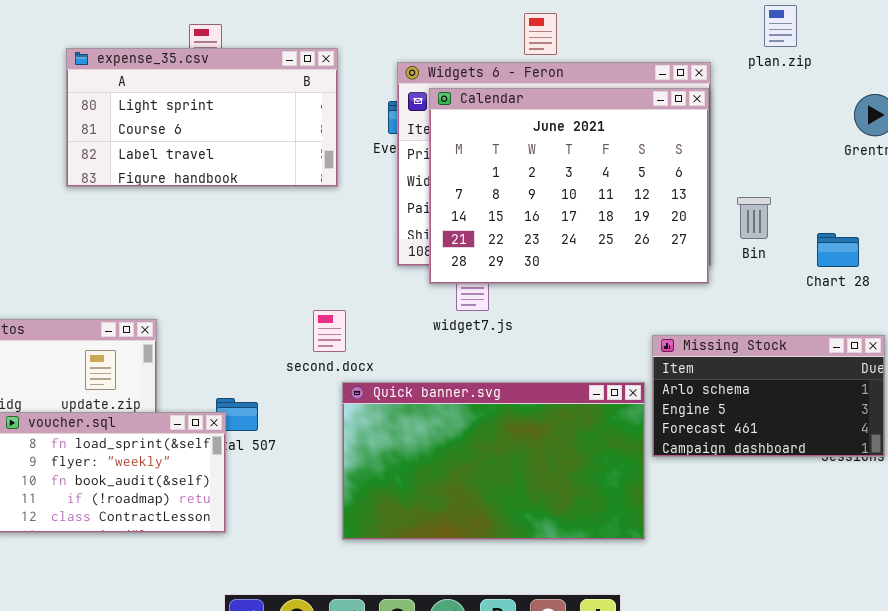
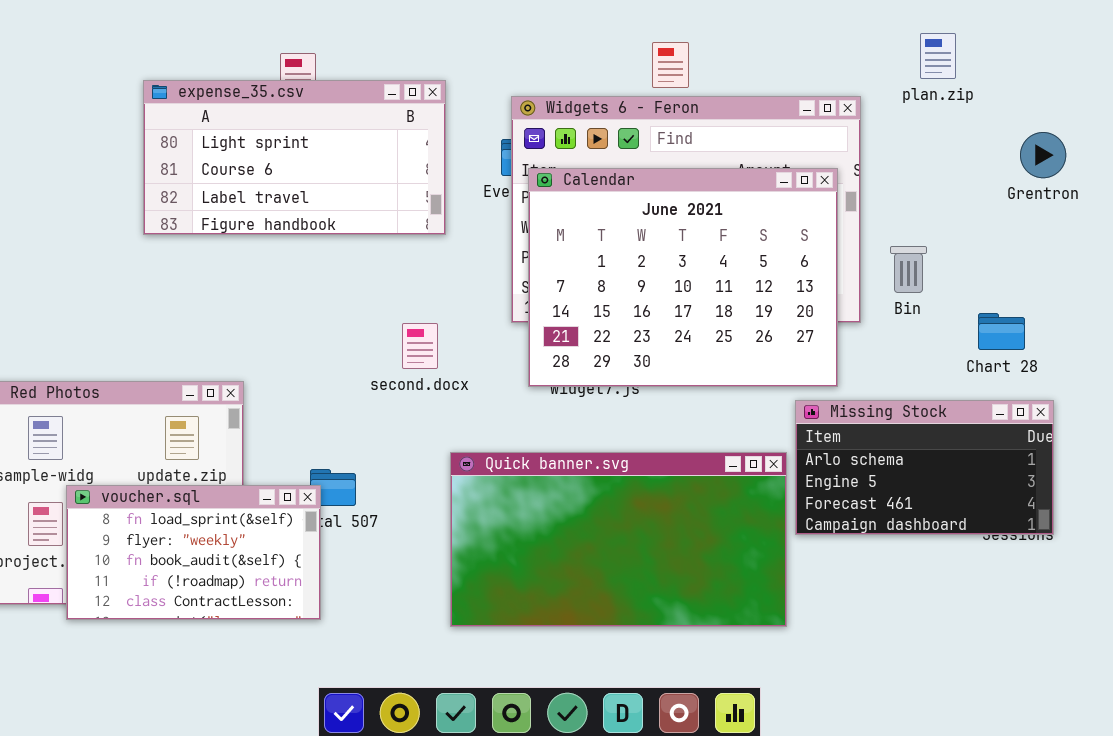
Calendar: [429,88,709,284] -> [528,168,838,387], moved
Chart 28: [817,233,859,267] -> [978,313,1025,350], moved
second.docx: [313,310,346,352] -> [402,323,438,369], moved

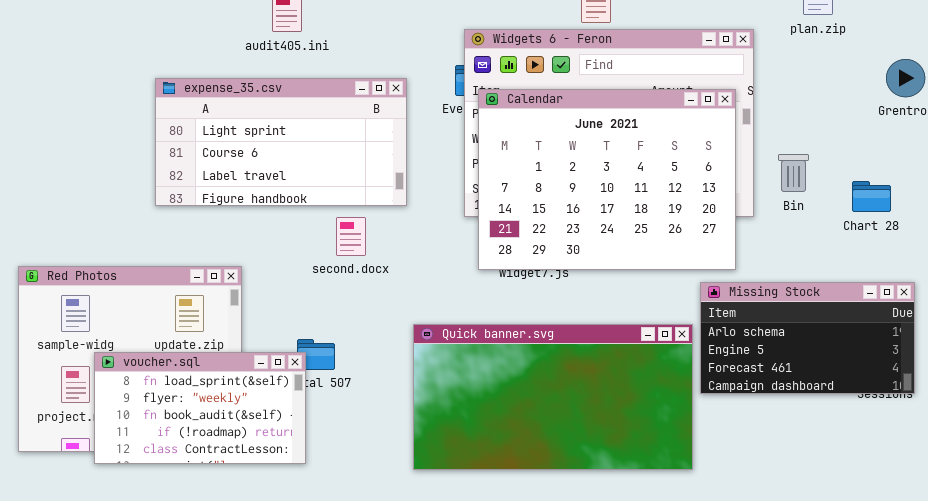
expense_35.csv: [143,80,446,235] -> [155,78,407,206], moved
Chart 28: [978,313,1025,350] -> [852,181,891,212], moved
second.docx: [402,323,438,369] -> [336,217,366,256], moved

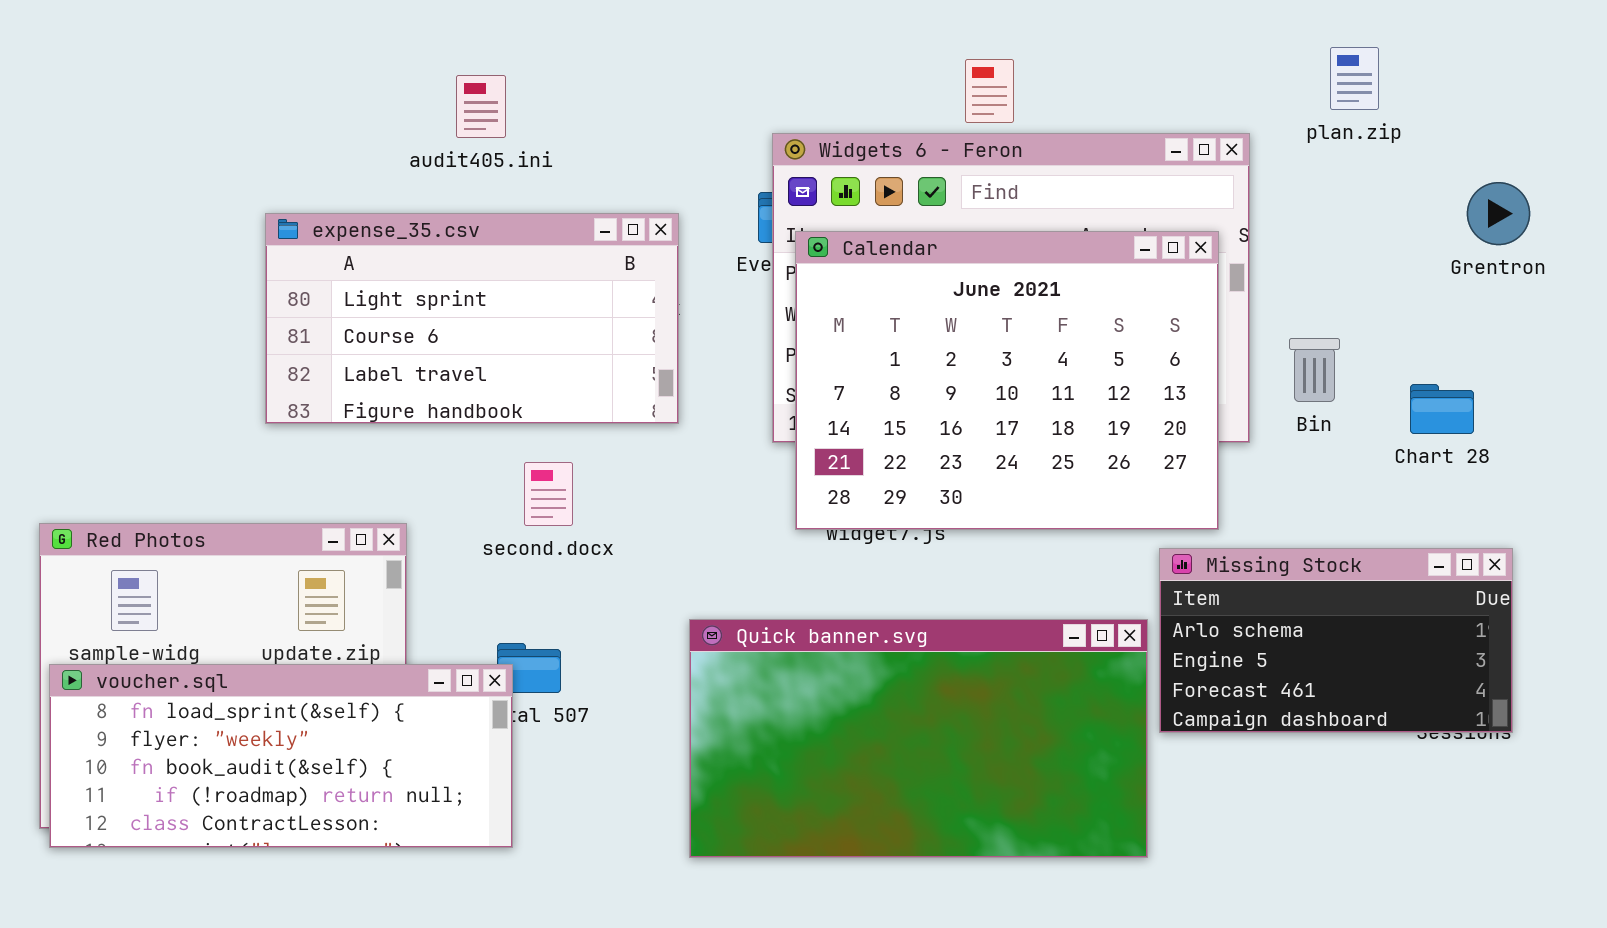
second.docx: [336,217,366,256] -> [524,462,573,526], moved
voucher.sql: [94,352,306,464] -> [49,664,513,848], resized

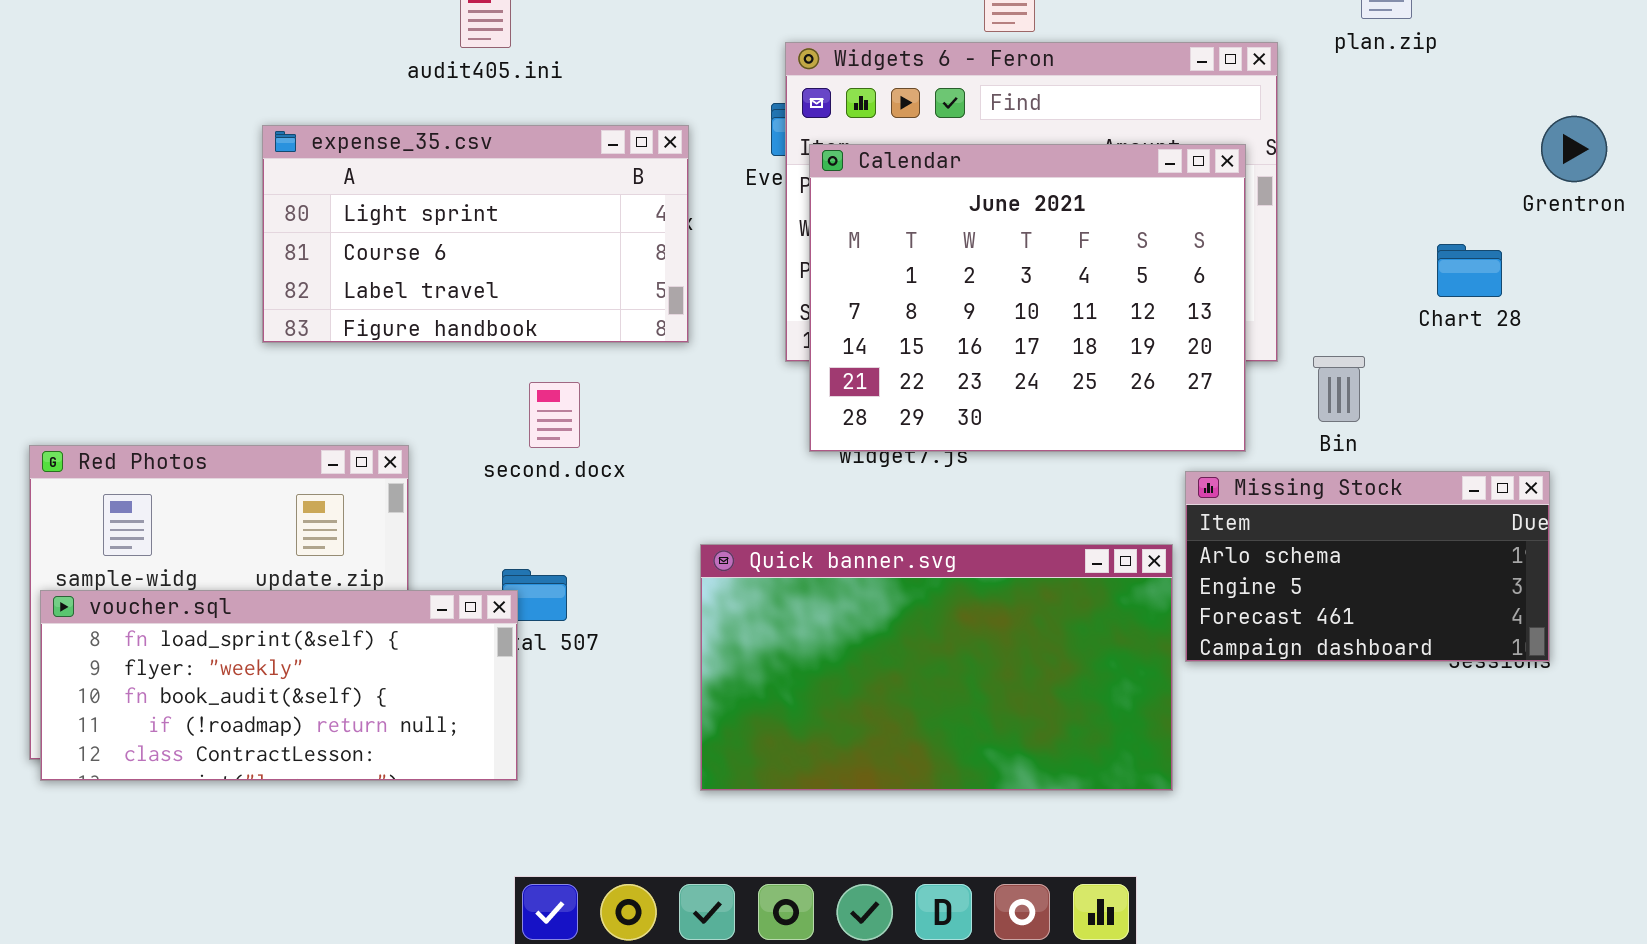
Grentron: [1467,182,1530,245] -> [1541,116,1607,182], moved
Bin: [1289,338,1340,402] -> [1313,356,1365,422], moved
Chart 28: [1410,384,1474,434] -> [1437,244,1502,297], moved

